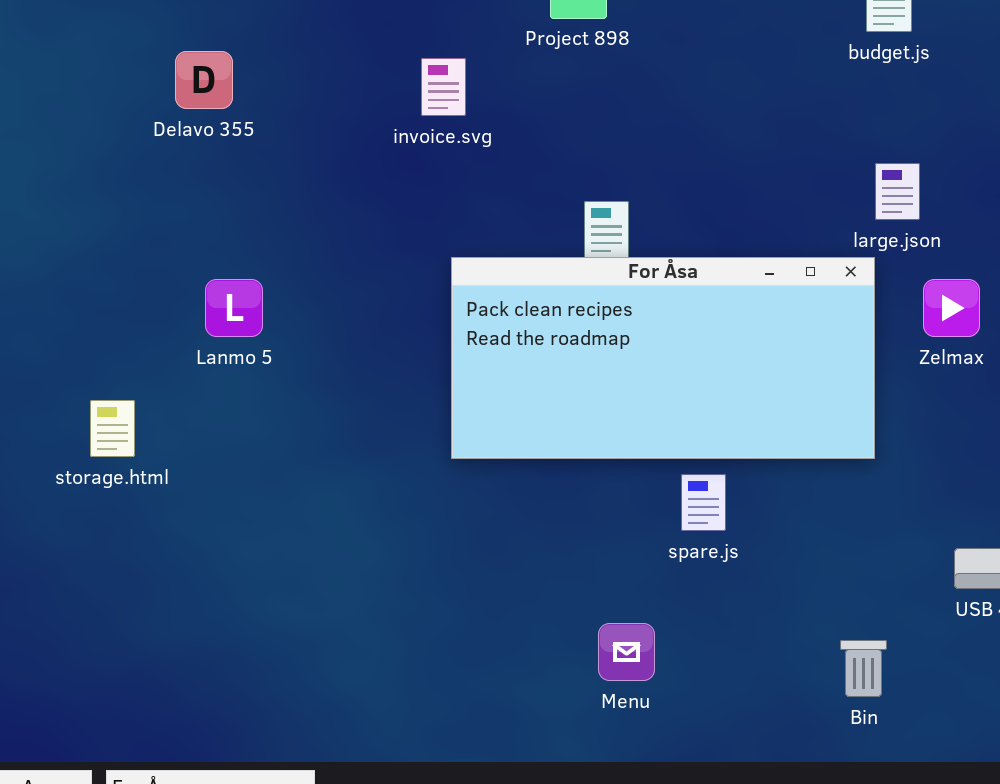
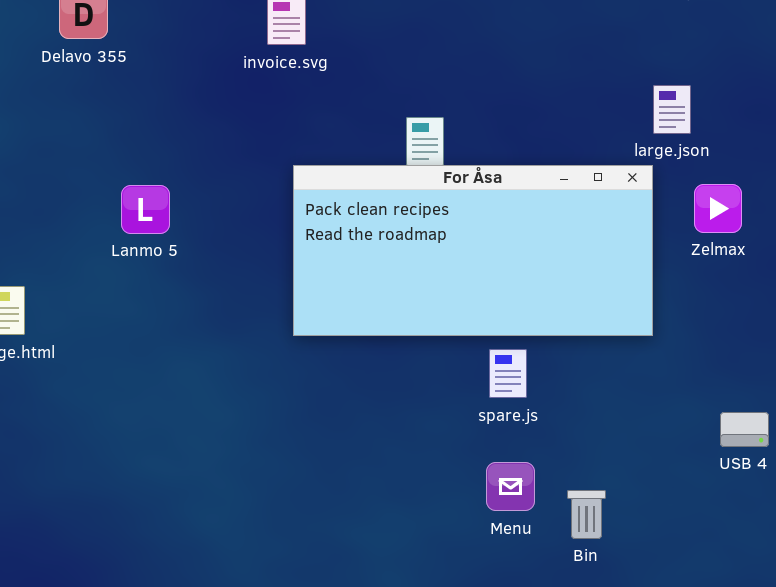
Lanmo 5: [205,279,263,337] -> [121,185,170,234], moved
Menu: [598,623,655,681] -> [486,462,535,511], moved
Bin: [840,640,887,697] -> [567,490,606,539], moved

